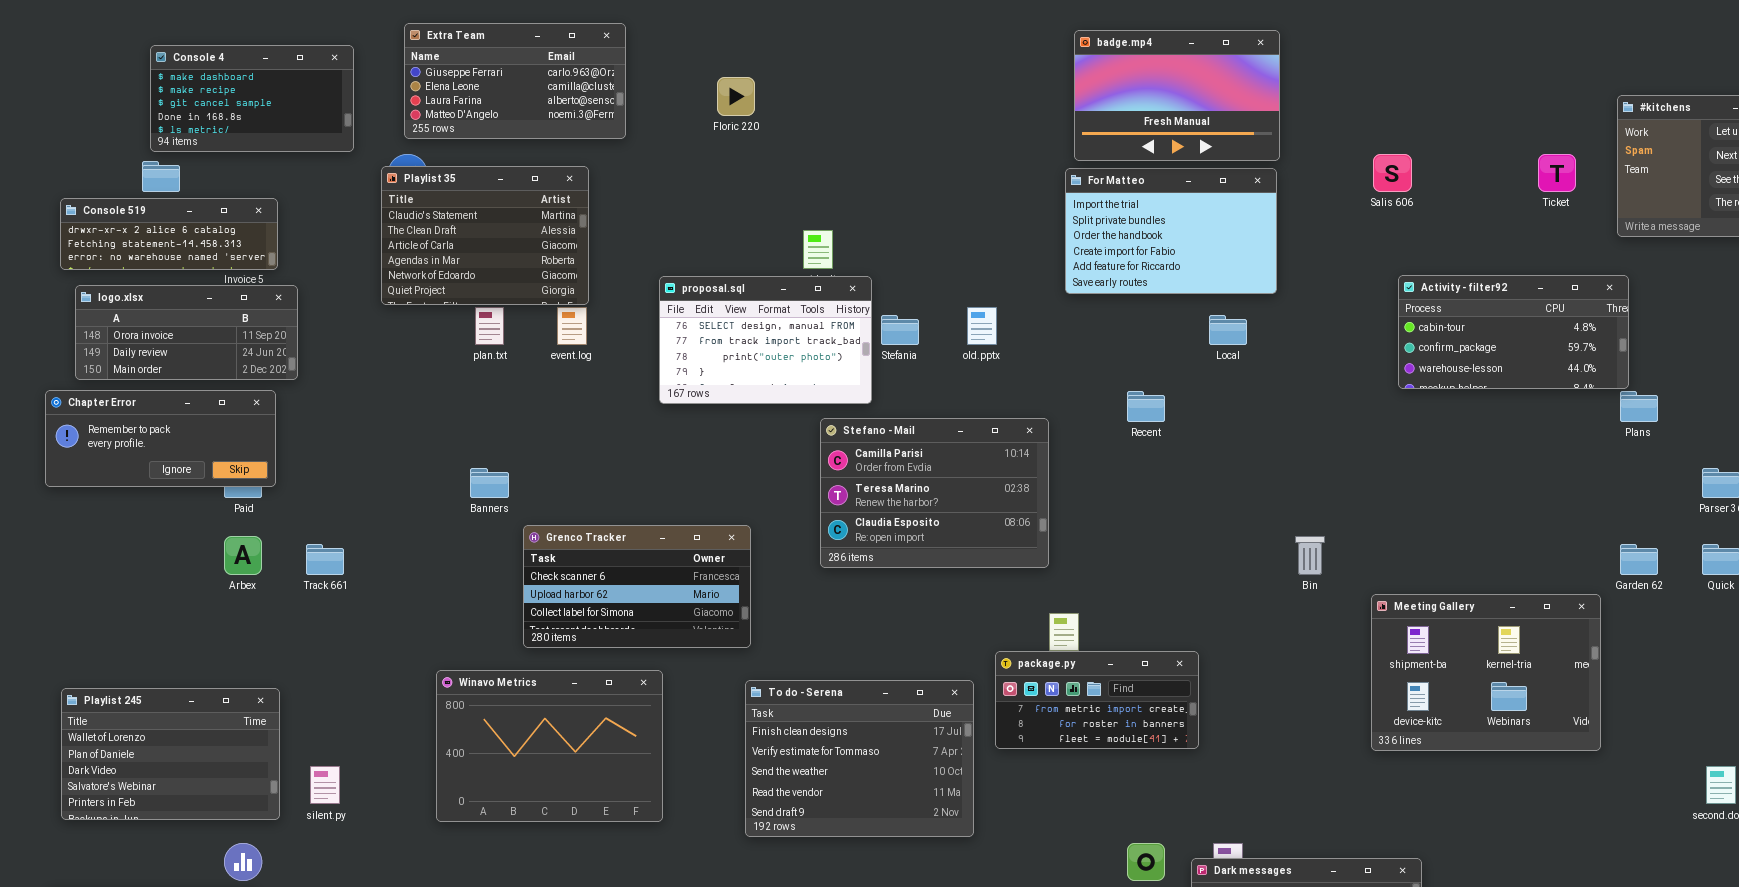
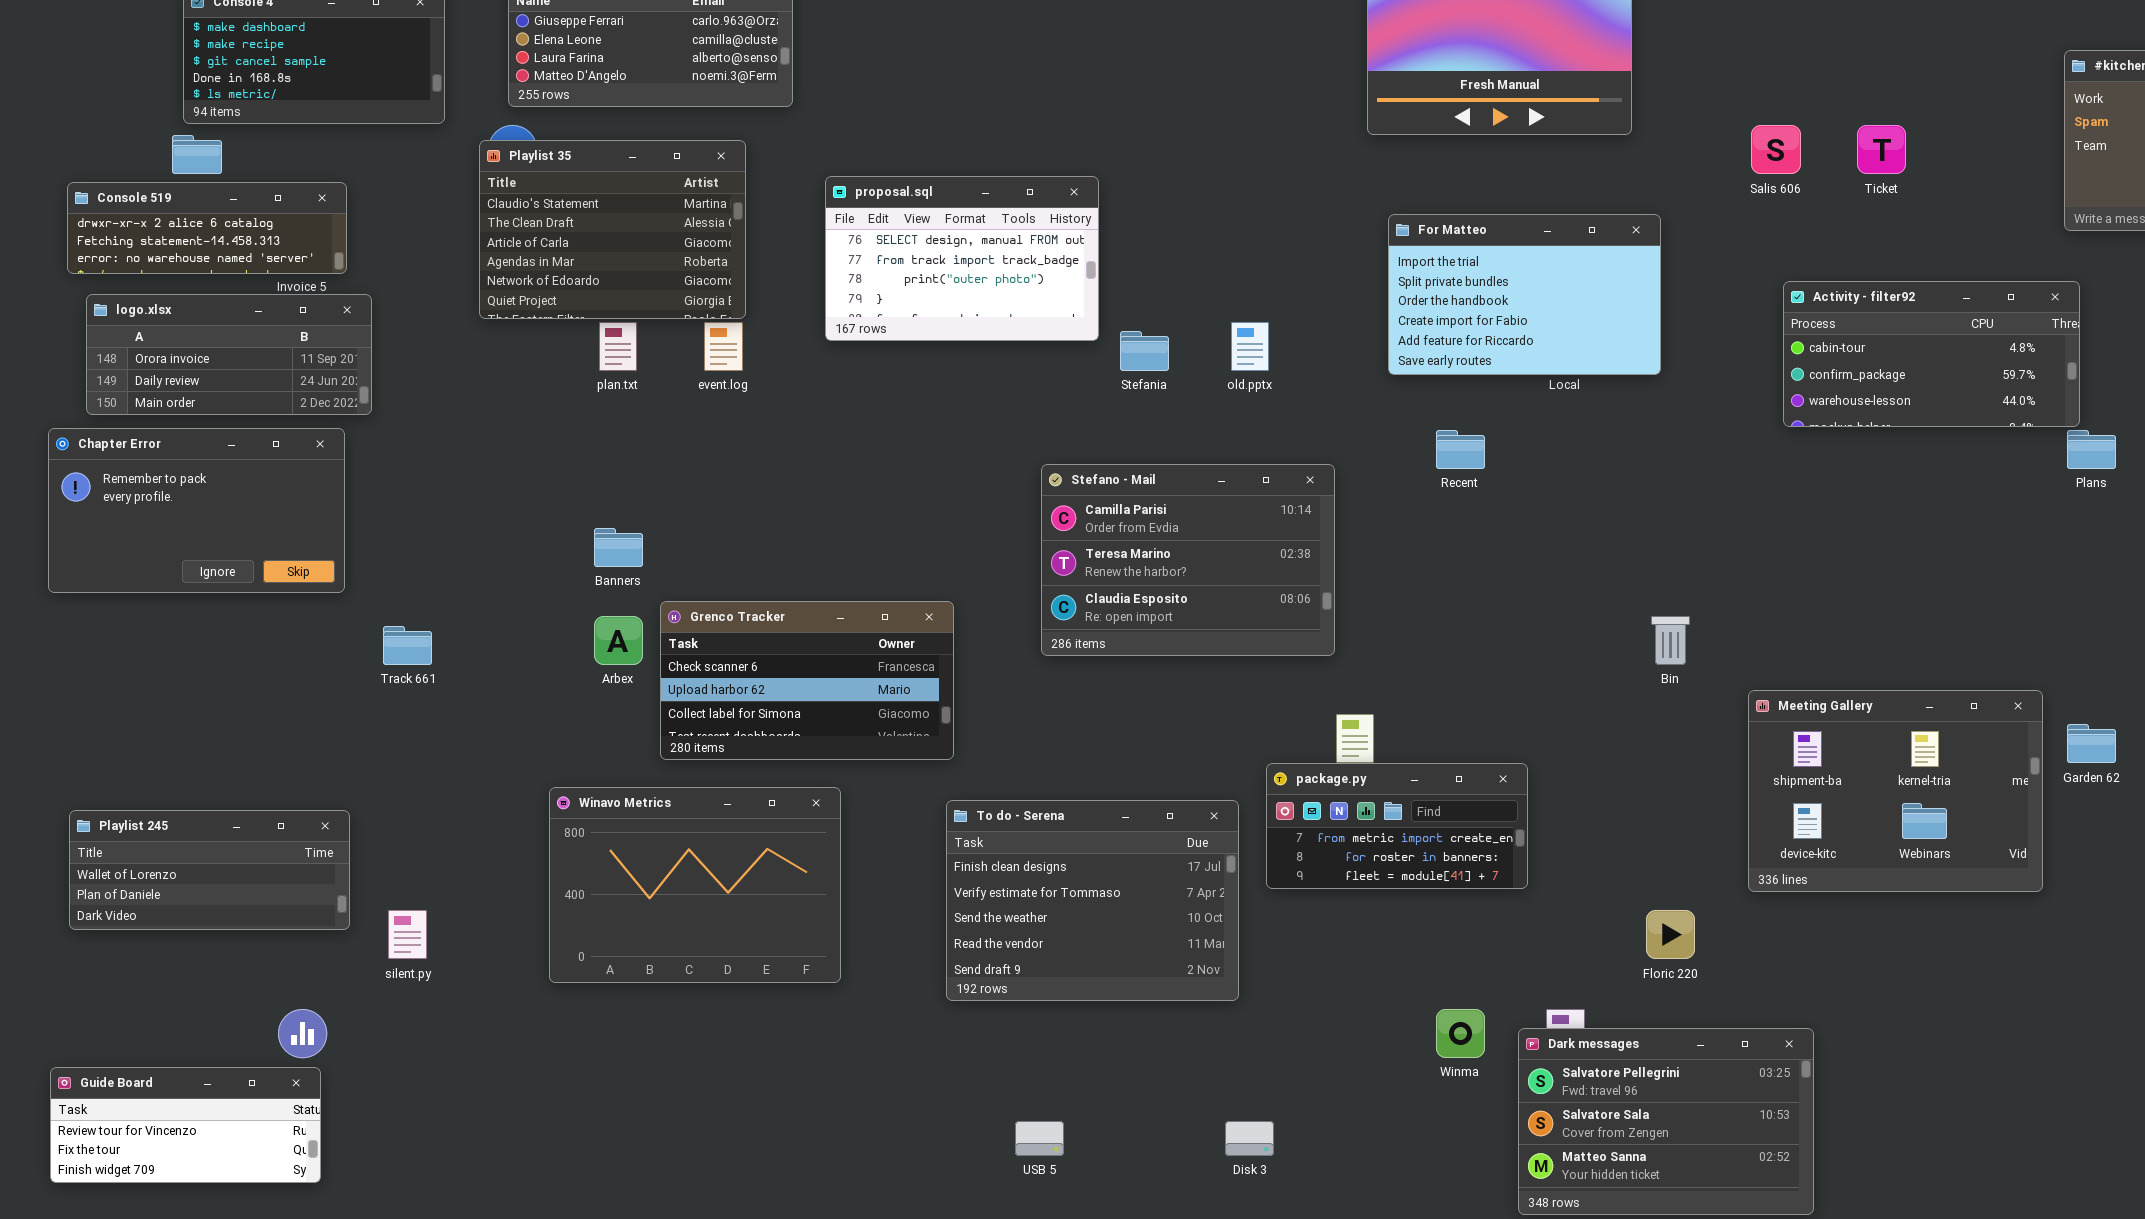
Floric 220: [717,77,755,116] -> [1646,910,1695,959], moved
Ticket: [1538,154,1576,192] -> [1857,125,1906,174], moved
For Matteo: [1065,168,1277,294] -> [1388,214,1661,375], moved
proposal.sql: [659,276,872,404] -> [825,176,1099,341], moved
Chapter Error: [45,390,276,487] -> [48,428,345,593], resized
Arbex: [224,536,262,575] -> [594,616,643,665], moved
Garden 62: [1620,544,1658,575] -> [2067,724,2116,763], moved
Playlist 245: [61,688,280,820] -> [69,810,350,930], resized

